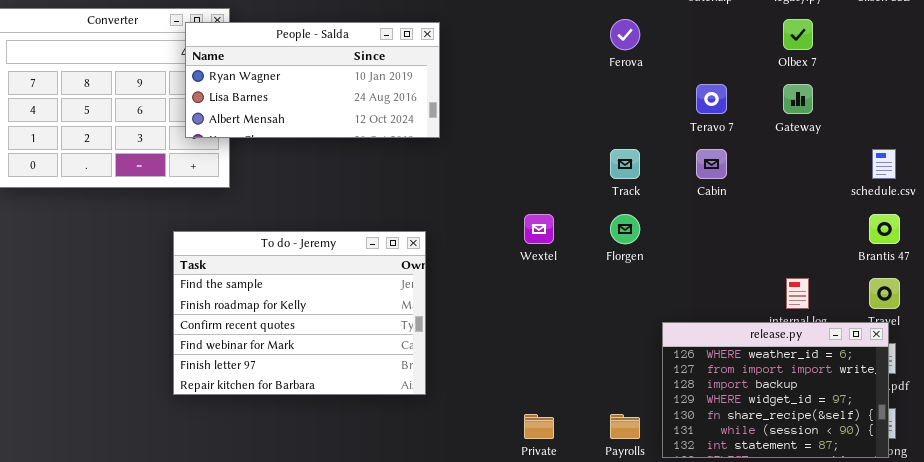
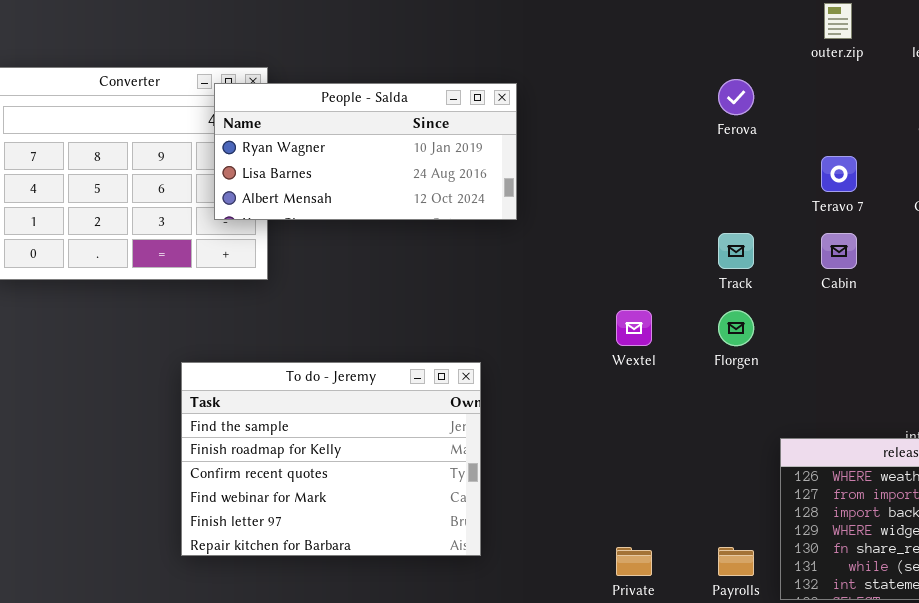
To do - Jeremy: [173,231,426,395] -> [181,362,481,556], moved

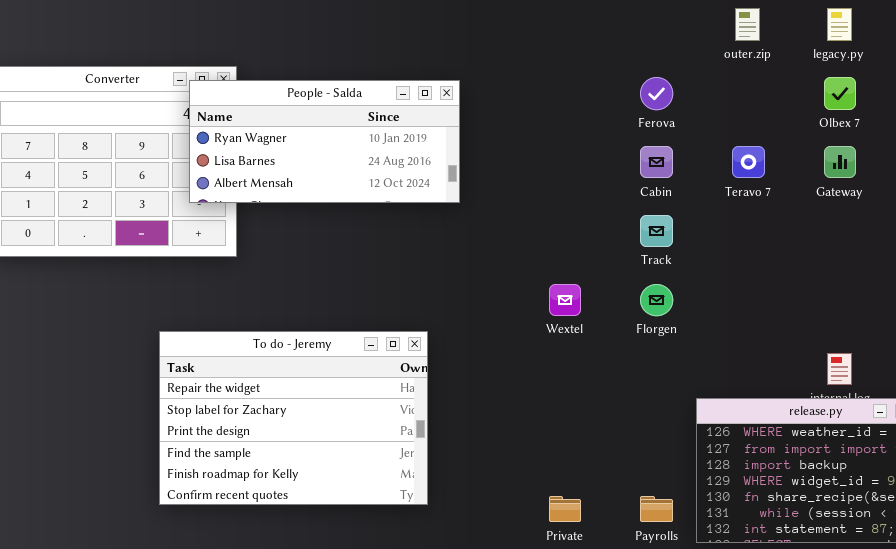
Cabin: [821,233,857,269] -> [640,146,673,178], moved
To do - Jeremy: [181,362,481,556] -> [159,331,428,505], scrolled up 3 rows

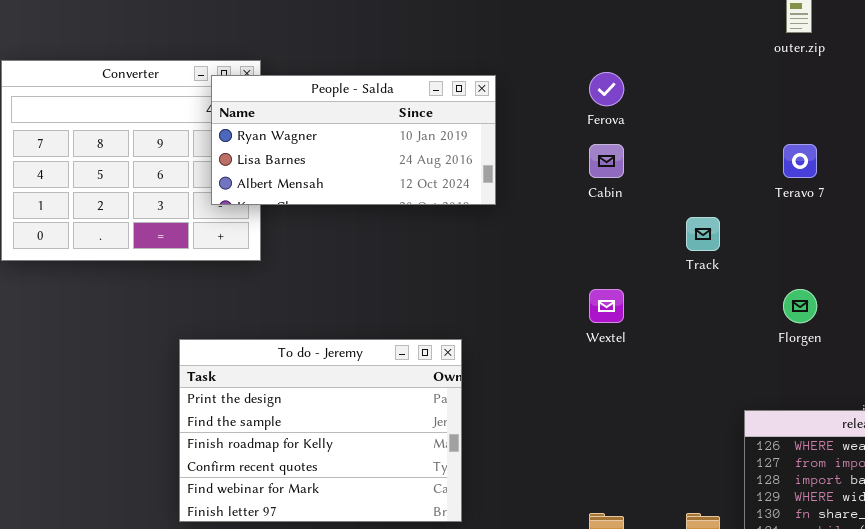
Ferova: [640,77,673,110] -> [589,72,624,106], moved
Cabin: [640,146,673,178] -> [589,144,624,178], moved
Florgen: [640,284,673,316] -> [783,289,817,323], moved
To do - Jeremy: [159,331,428,505] -> [179,339,462,522], scrolled down 2 rows

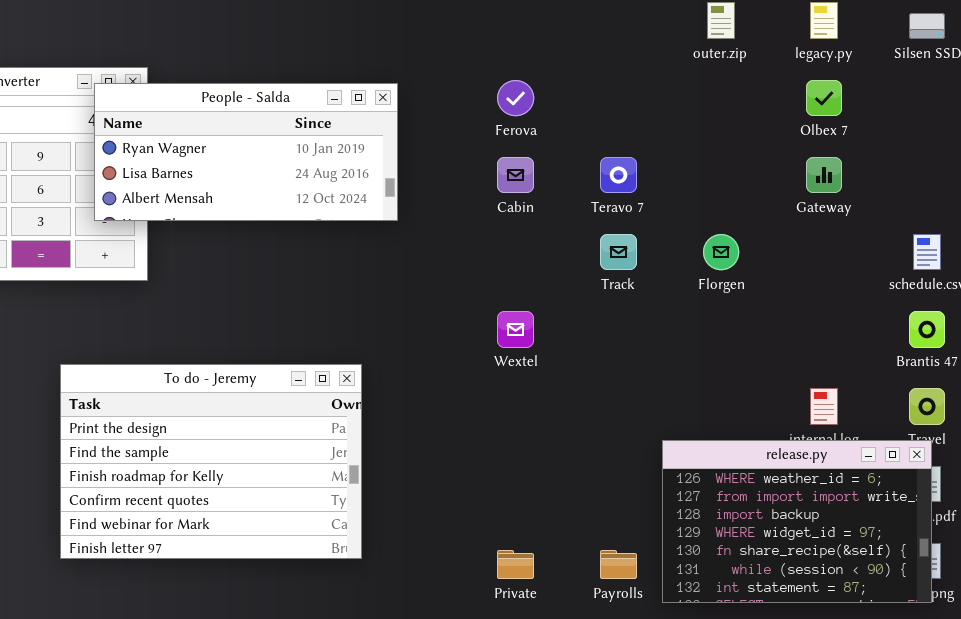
Teravo 7: [783,144,817,178] -> [600,157,637,193], moved
Florgen: [783,289,817,323] -> [703,234,739,270], moved

